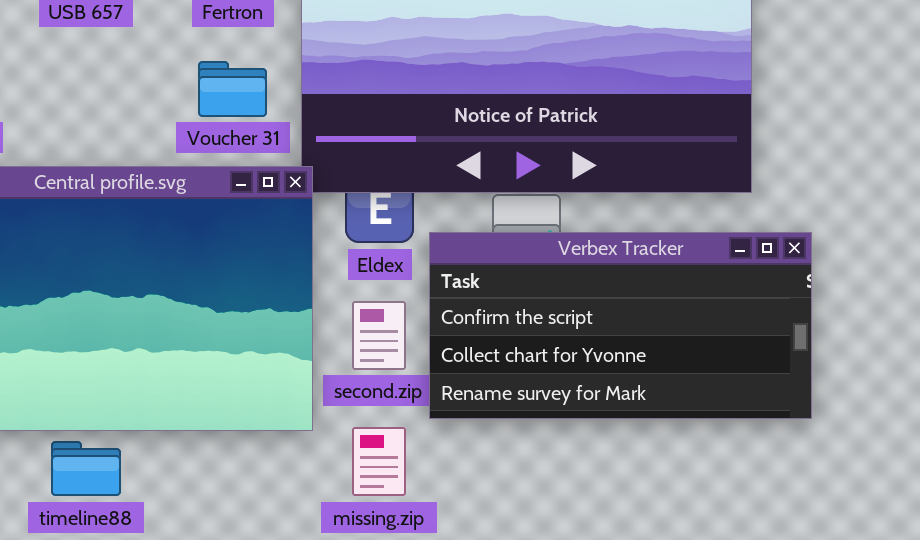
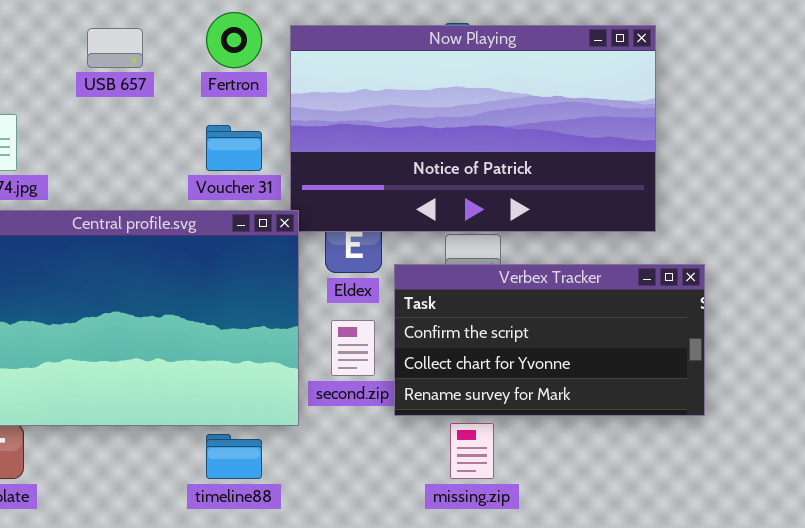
missing.zip: [352,427,406,496] -> [450,423,494,479], moved
timeline88: [51,441,121,496] -> [206,434,262,479], moved

